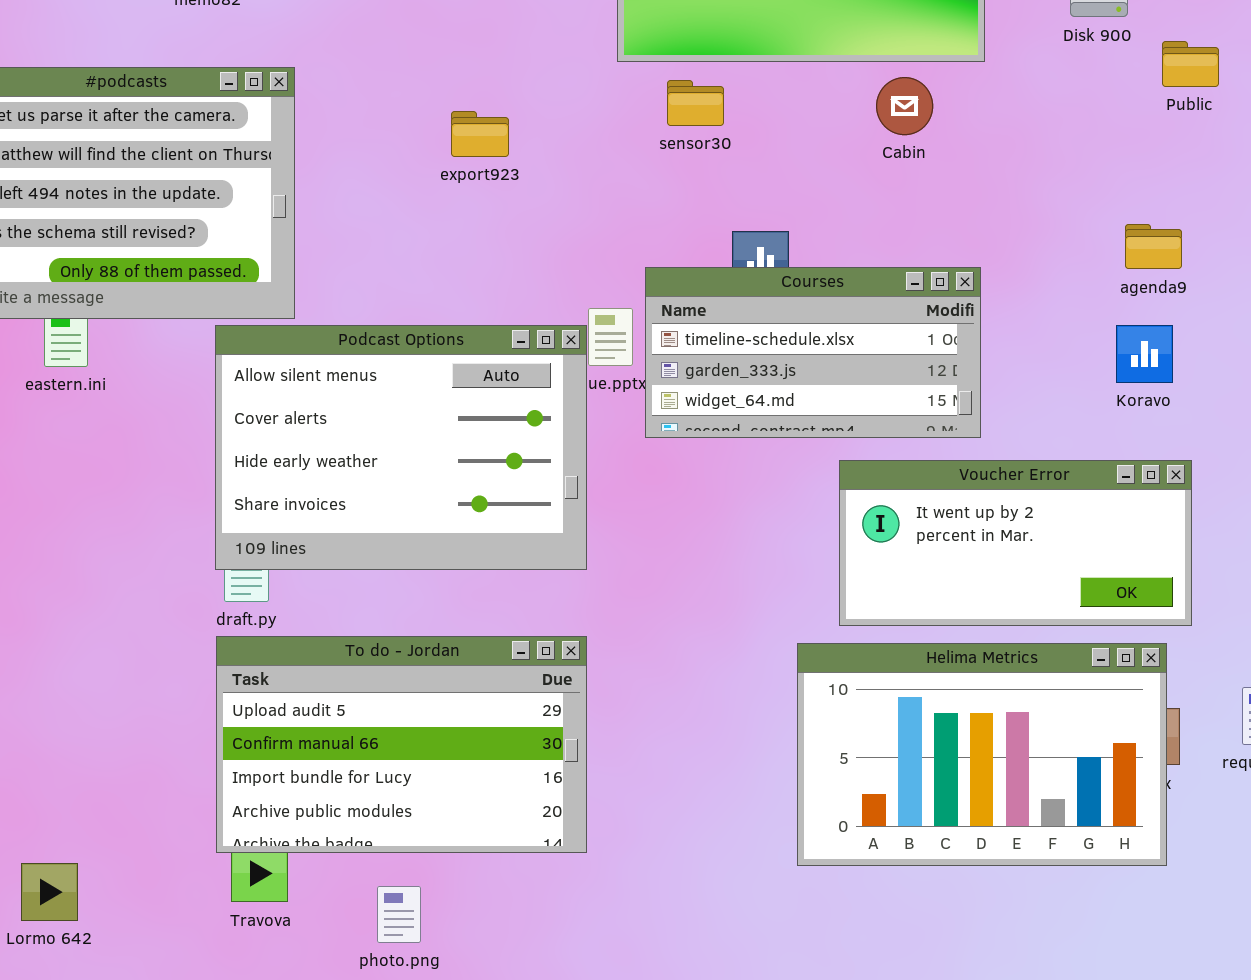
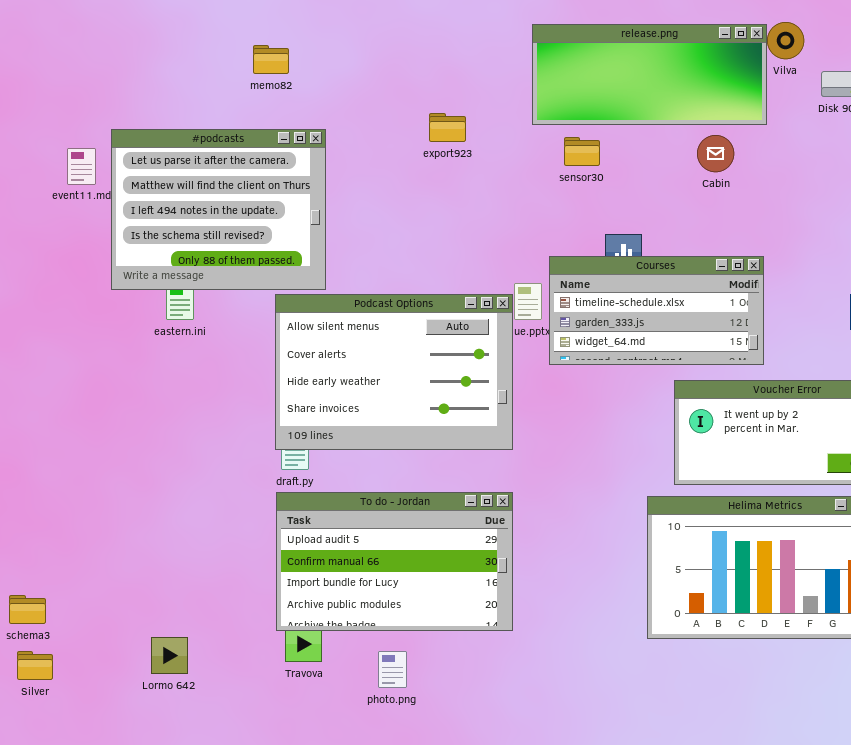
export923: [451,111,509,157] -> [429,113,466,142], moved

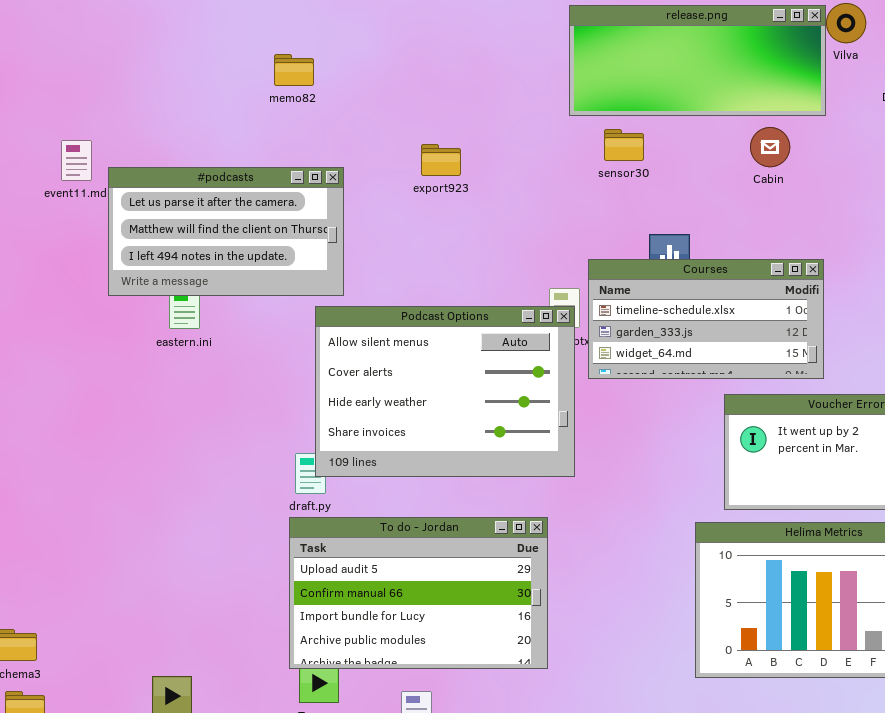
memo82: [253,45,289,74] -> [274,54,314,86], moved
export923: [429,113,466,142] -> [421,144,461,176], moved
#podcasts: [111,129,326,290] -> [108,167,344,296], resized
Podcast Options: [275,294,513,450] -> [315,306,575,477], moved

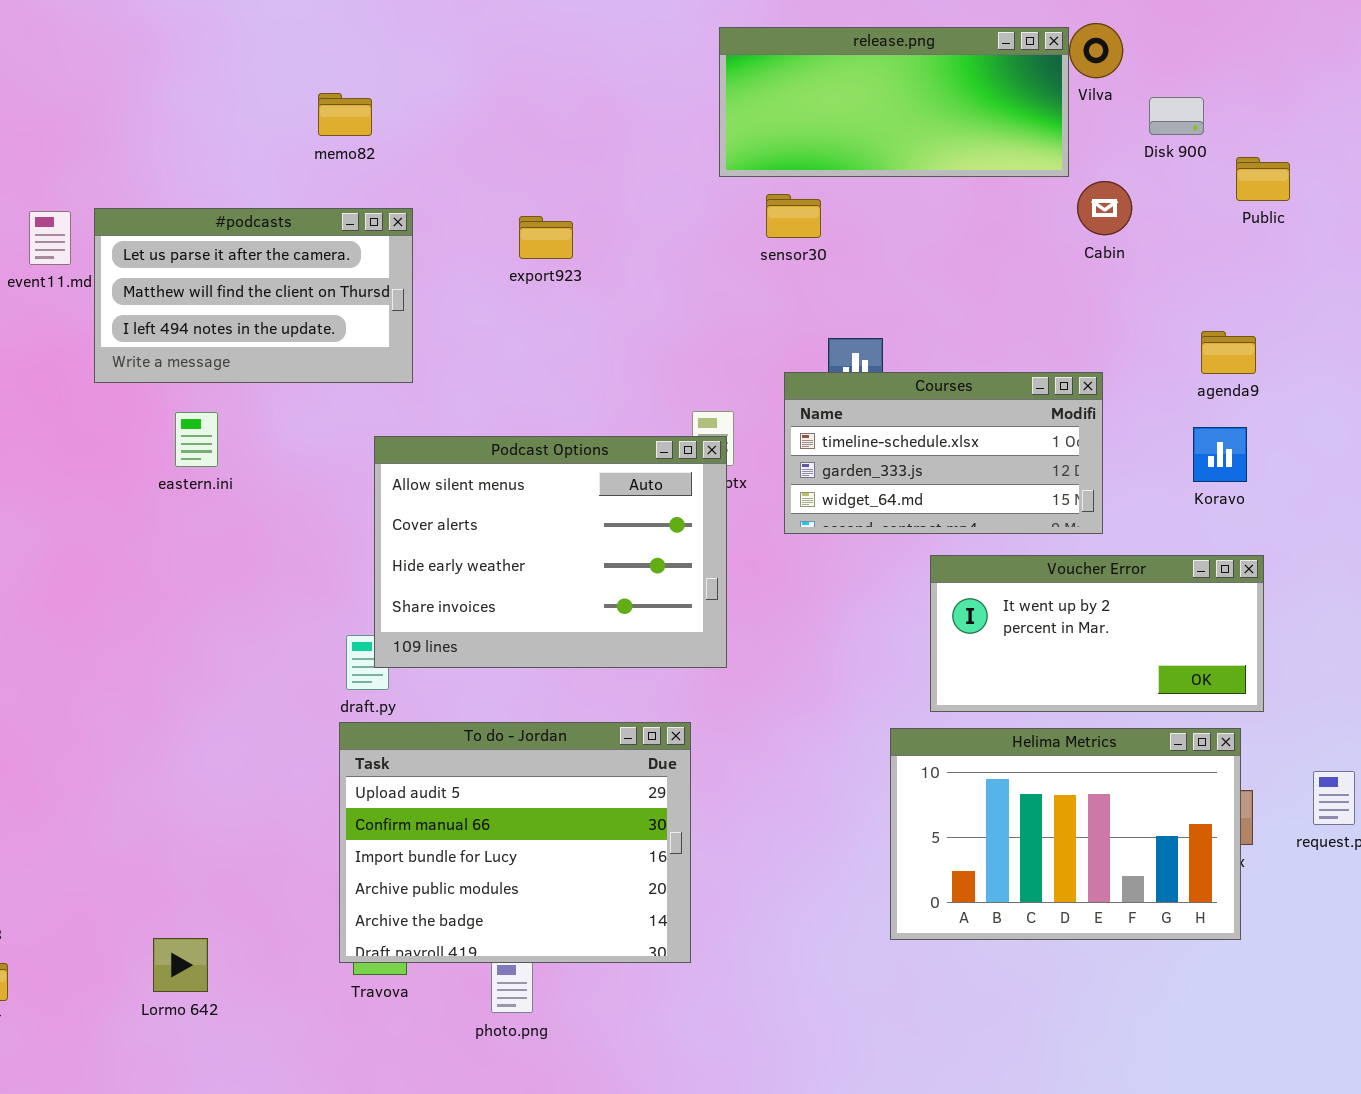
Cabin: [750,127,790,167] -> [1077,181,1132,235], moved
#podcasts: [108,167,344,296] -> [94,208,413,383], moved
Courses: [588,259,824,379] -> [784,372,1103,534], moved
To do - Jordan: [289,517,548,669] -> [339,722,691,963], resized

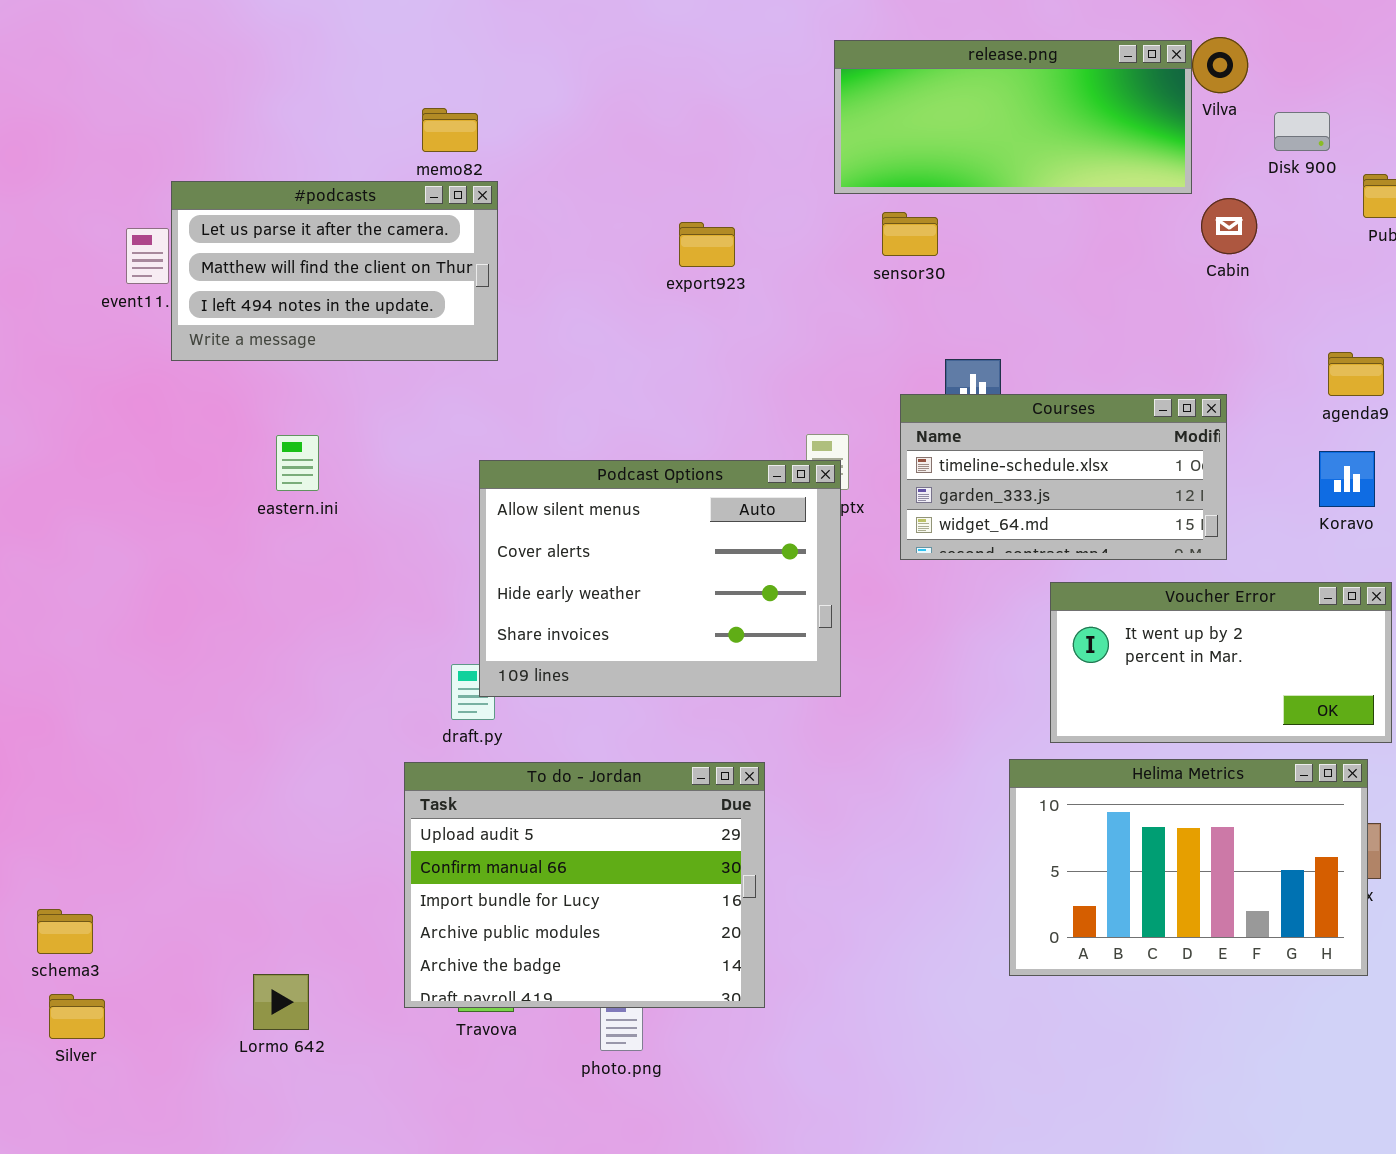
#podcasts: [94,208,413,383] -> [171,181,498,361], moved
export923: [519,216,573,259] -> [679,222,735,267], moved
To do - Jordan: [339,722,691,963] -> [404,762,765,1008], moved

